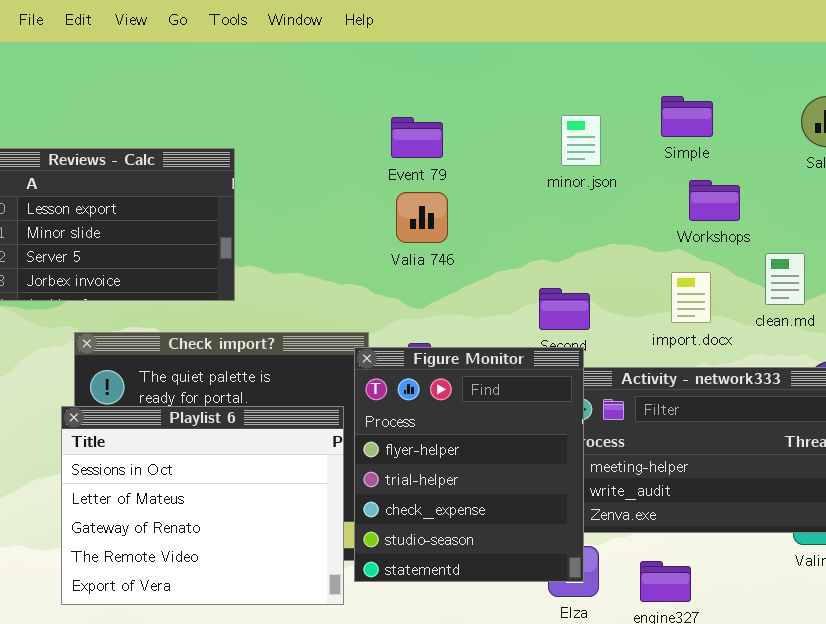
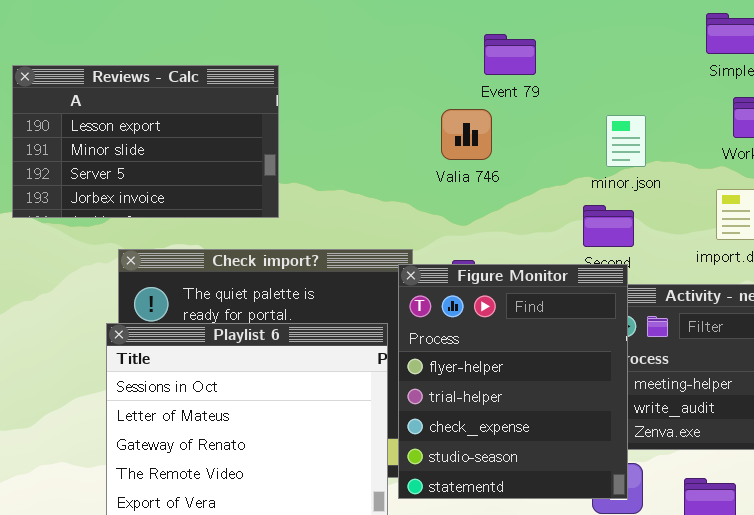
minor.json: [561,115,601,166] -> [606,115,646,167], moved
Event 79: [391,117,443,158] -> [484,34,536,75], moved

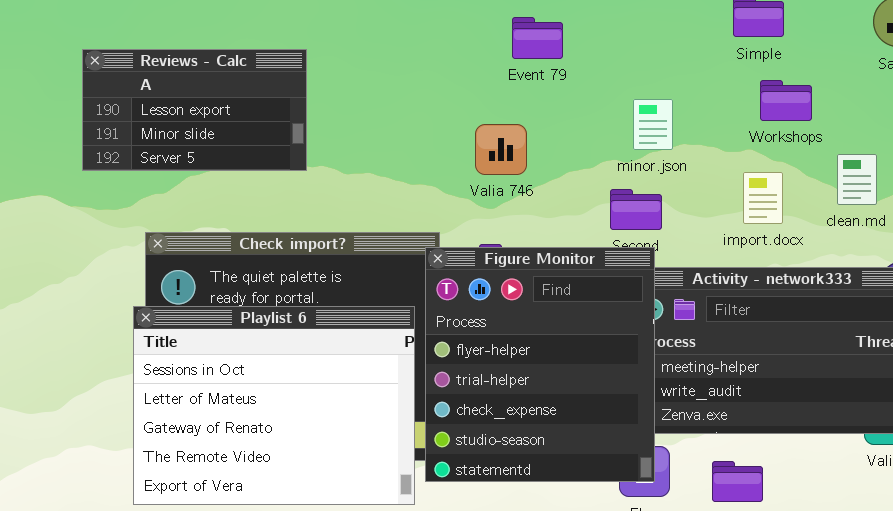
Reviews - Calc: [12,65,279,218] -> [82,49,307,171], resized
Valia 746: [441,109,492,160] -> [475,124,527,175], moved

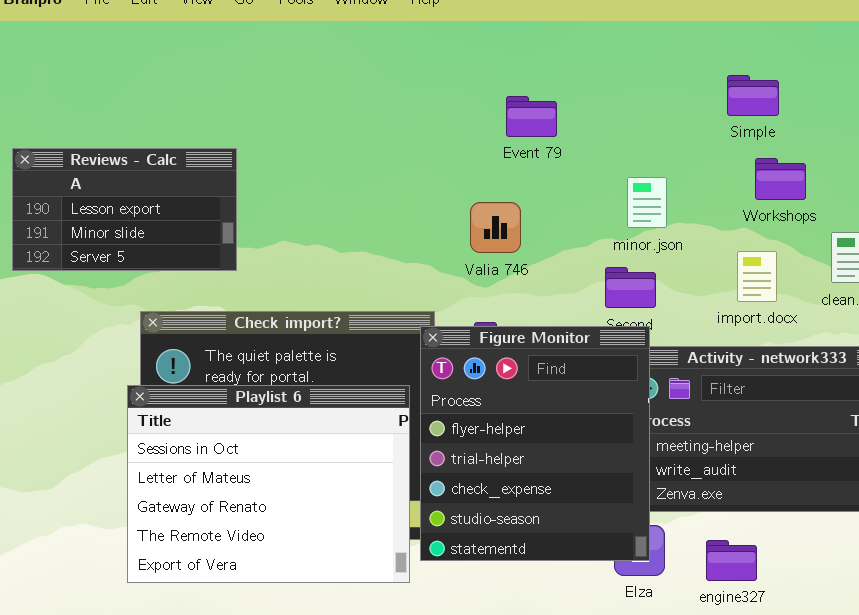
Reviews - Calc: [82,49,307,171] -> [12,148,237,271], moved

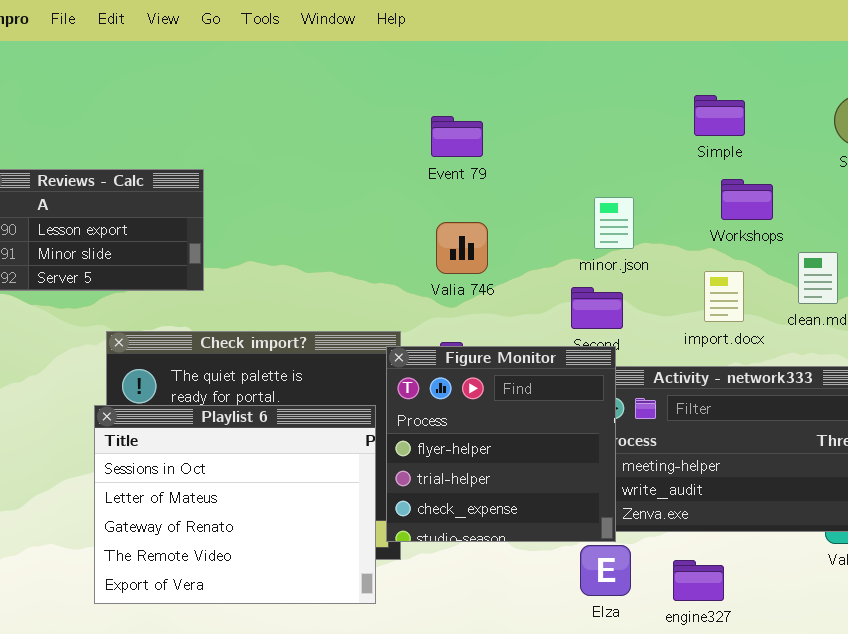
Event 79: [506,96,557,137] -> [431,116,483,157], moved
Figure Monitor: [420,326,650,561] -> [386,346,616,542], resized

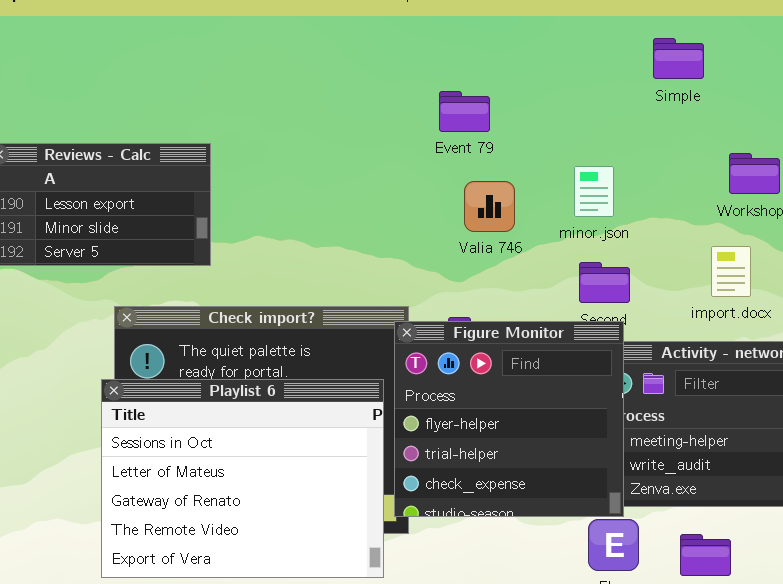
Simple: [694,95,745,136] -> [653,38,704,79], moved
minor.json: [594,197,634,249] -> [574,166,614,217], moved
Valia 746: [436,222,488,274] -> [464,181,515,232], moved

